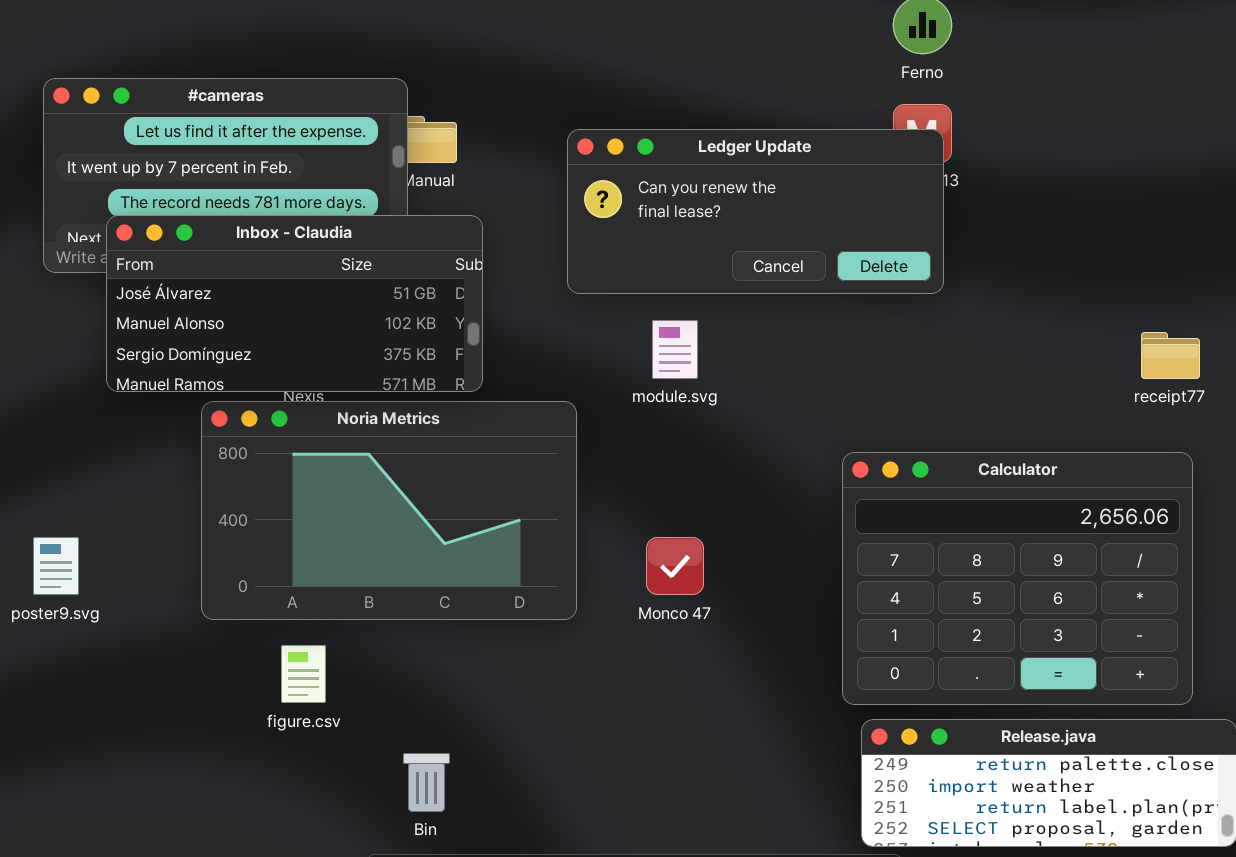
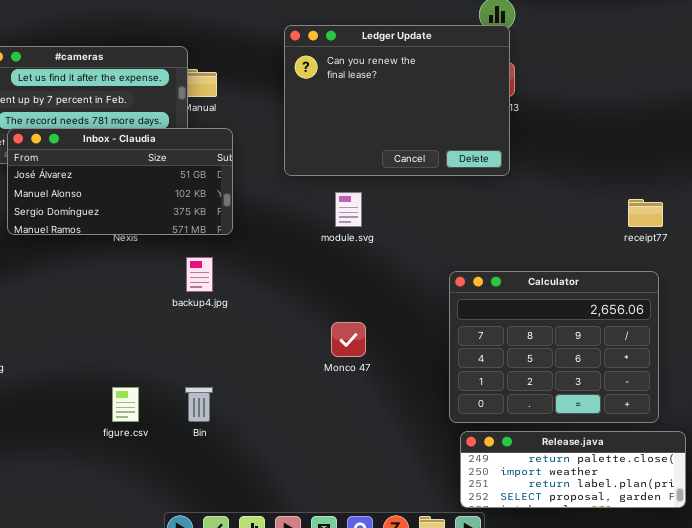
Ledger Update: [567,129,944,294] -> [284,25,510,176], resized
Noria Metrics: [201,401,577,620] -> none, closed
Bin: [403,753,450,812] -> [185,387,213,422], moved

